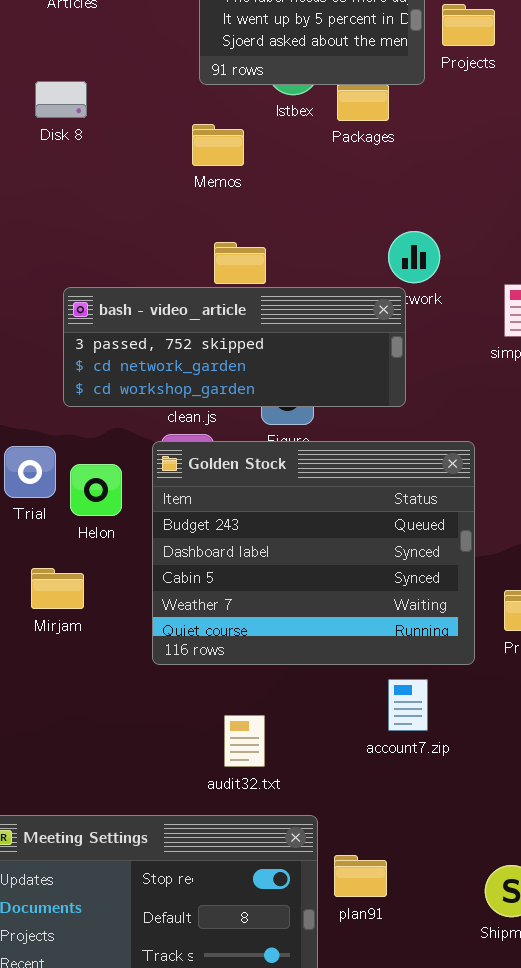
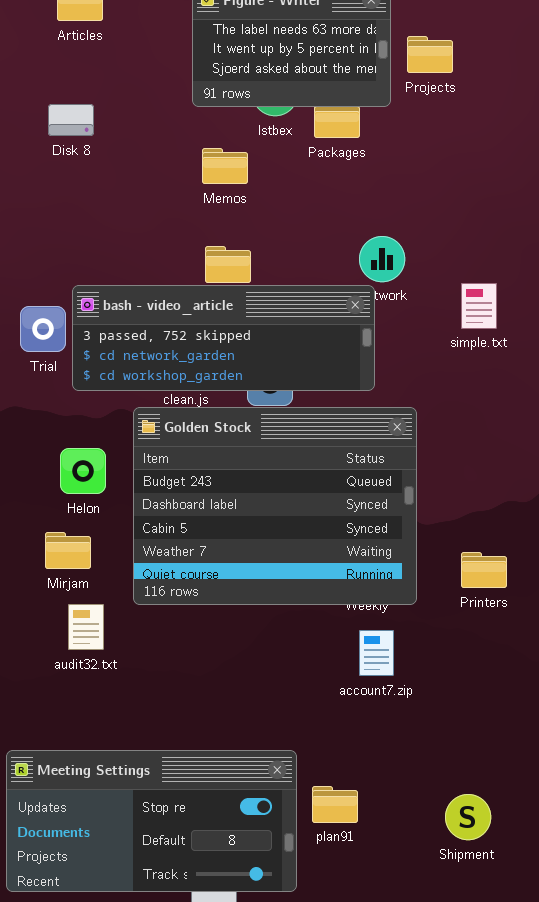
Memos: [192,124,244,166] -> [202,148,248,184], moved
Golden Stock: [152,441,475,665] -> [133,407,417,605], moved
Trial: [4,446,56,498] -> [20,306,66,352], moved
Helon: [70,464,122,516] -> [60,448,106,494], moved
audit32.txt: [224,715,265,767] -> [68,604,104,650], moved

